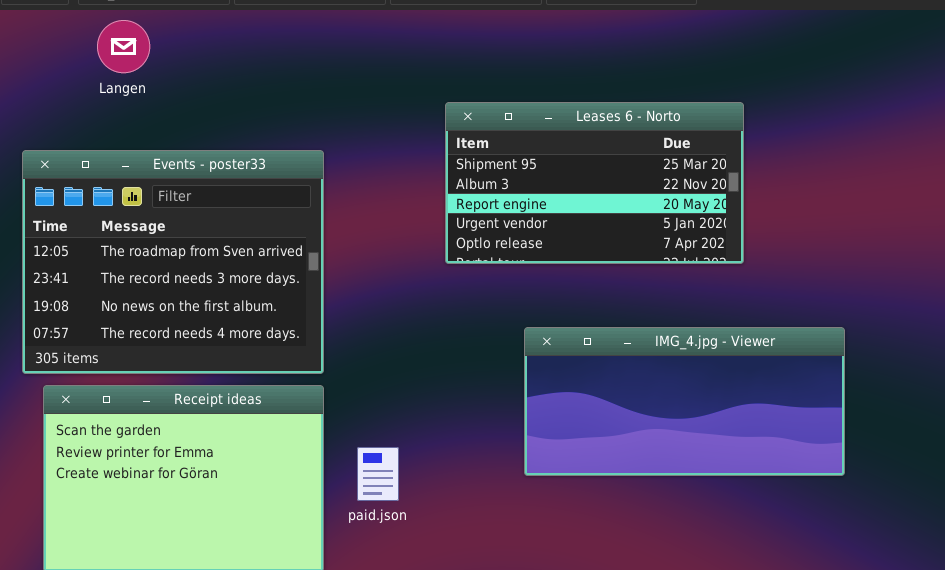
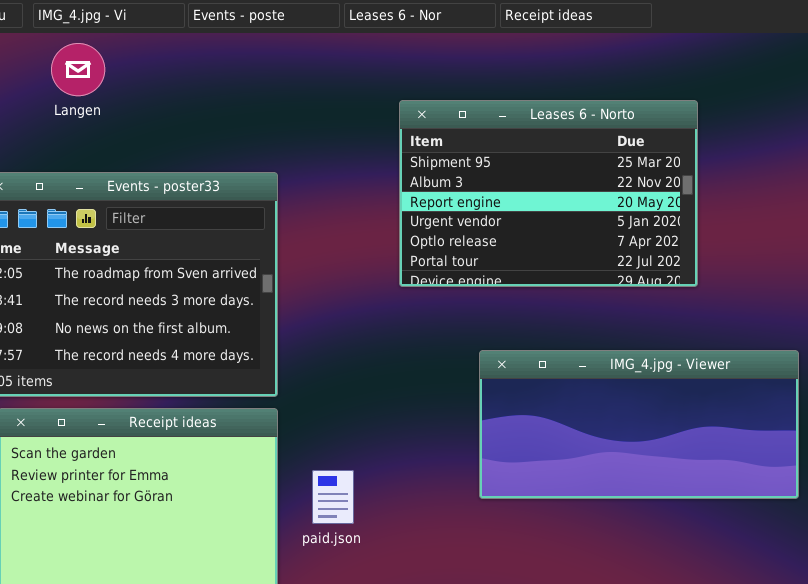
Leases 6 - Norto: [445,102,744,264] -> [399,100,698,287], resized

